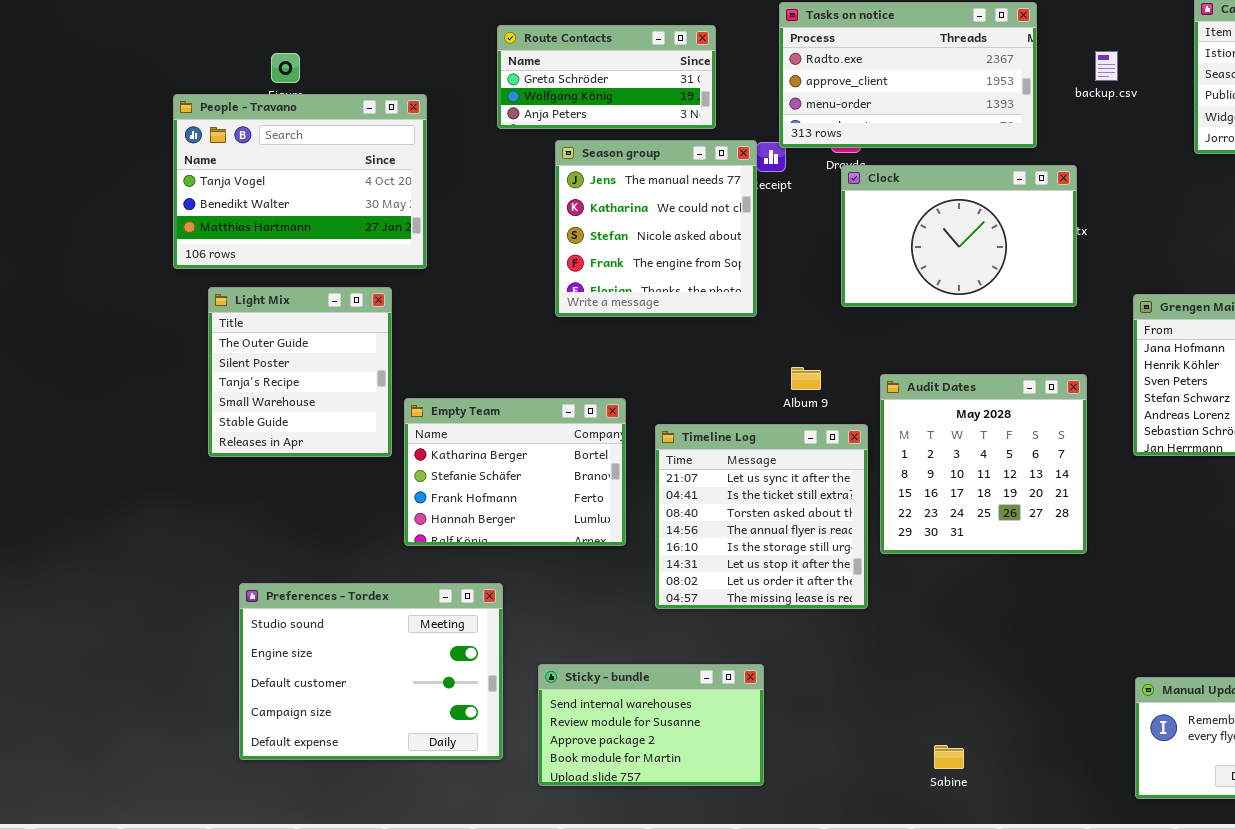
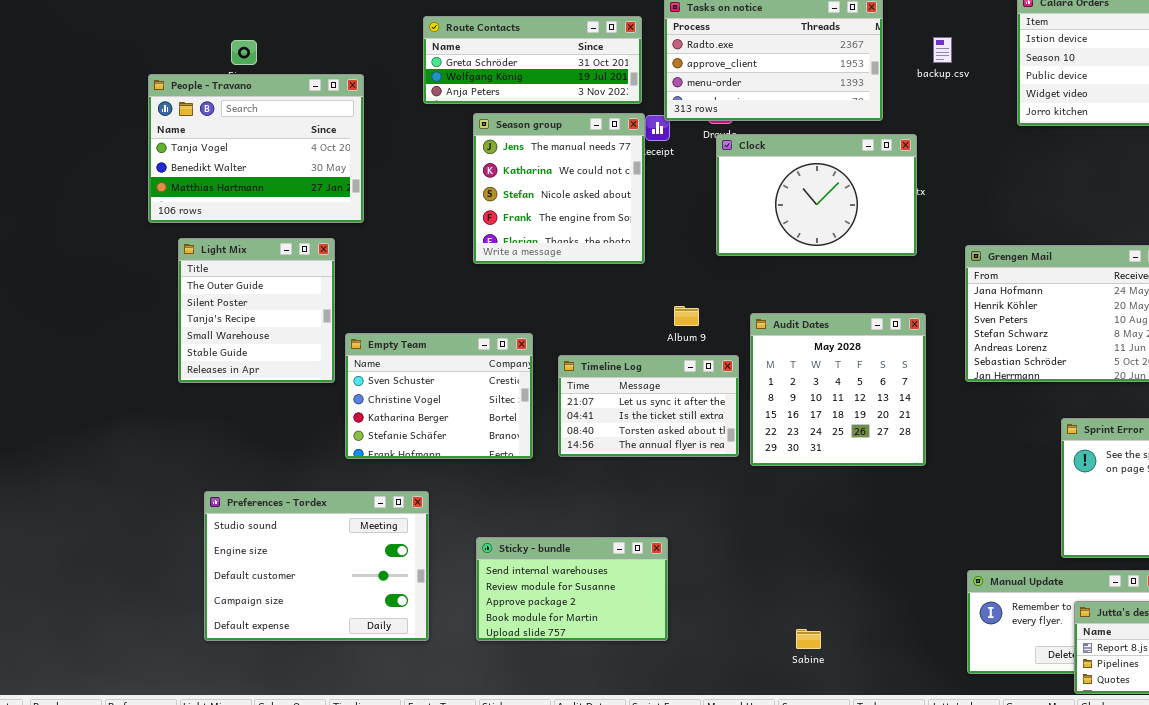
Route Contacts: [497,25,716,129] -> [423,16,642,104], resized
Empty Team: [404,398,626,546] -> [345,333,533,459], scrolled up 2 rows
Timeline Log: [655,424,868,609] -> [558,355,739,457], resized
Sticky - bundle: [538,664,764,786] -> [476,537,668,641], moved

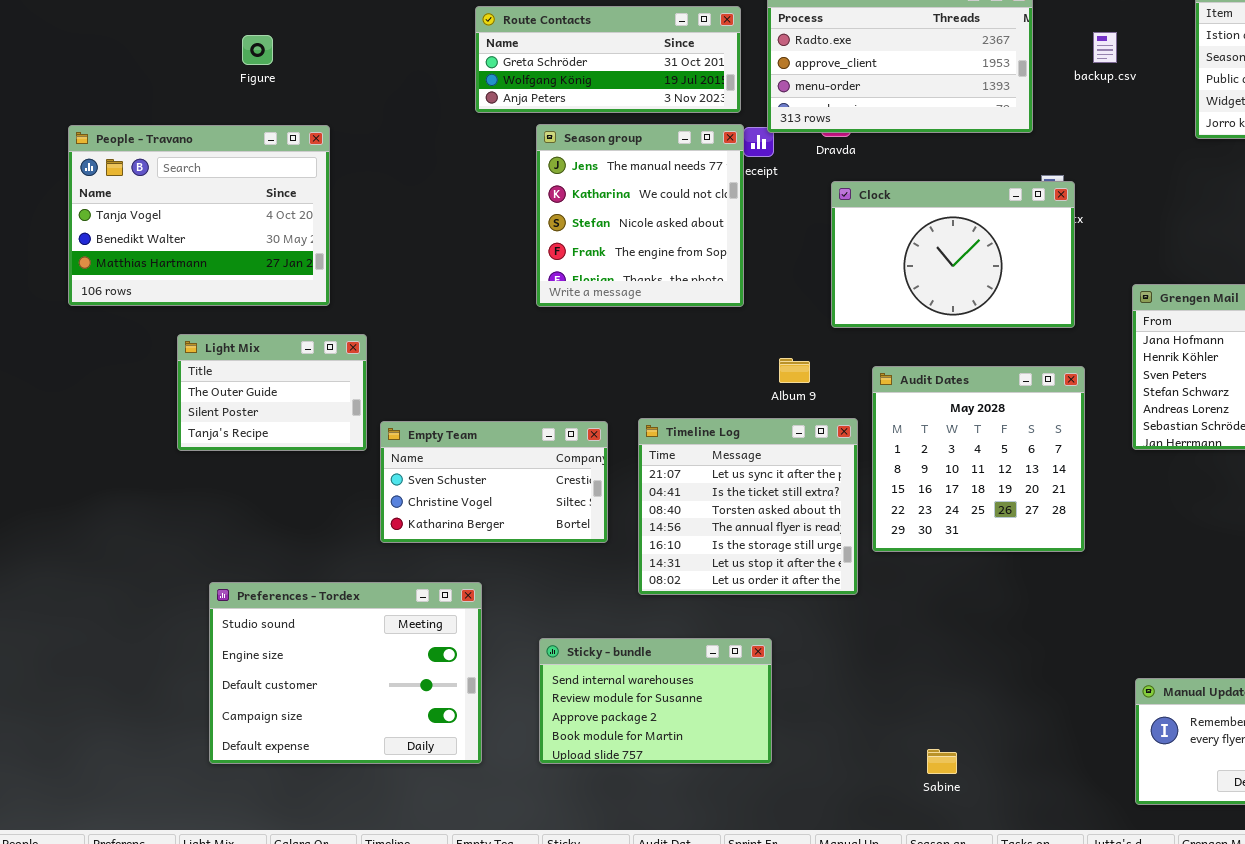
People - Travano: [148,74,364,223] -> [68,125,330,306], moved
Clock: [716,134,917,256] -> [831,181,1075,328], moved
Light Mix: [178,238,335,383] -> [177,334,367,451], resized
Empty Team: [345,333,533,459] -> [380,421,608,543], resized
Timeline Log: [558,355,739,457] -> [638,418,858,595], resized

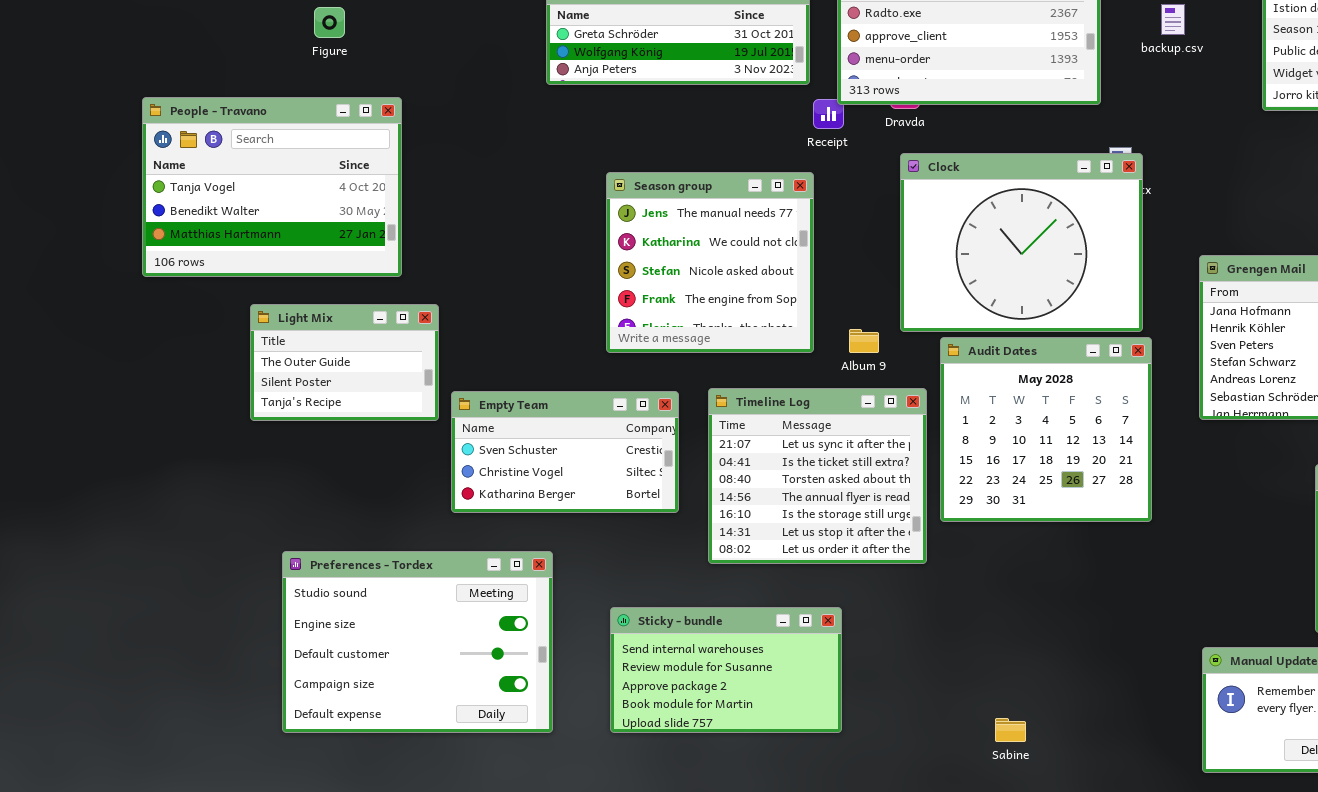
Season group: [536,124,744,307] -> [606,172,814,353], moved
Clock: [831,181,1075,328] -> [900,153,1143,332], resized

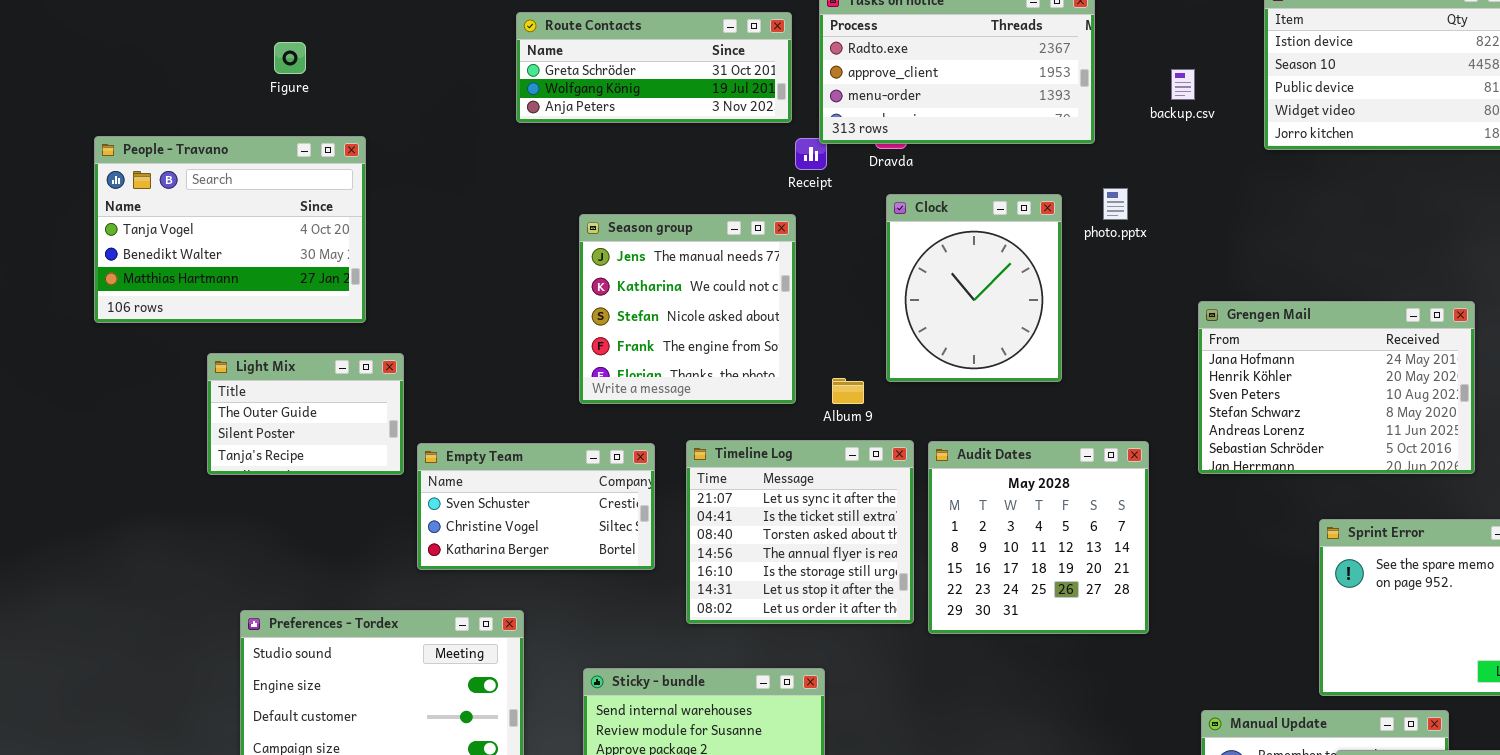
backup.csv: [1161,4,1185,35] -> [1171,69,1195,100], moved
Clock: [900,153,1143,332] -> [886,194,1062,382], resized
Audit Dates: [940,337,1152,522] -> [928,441,1149,634], moved

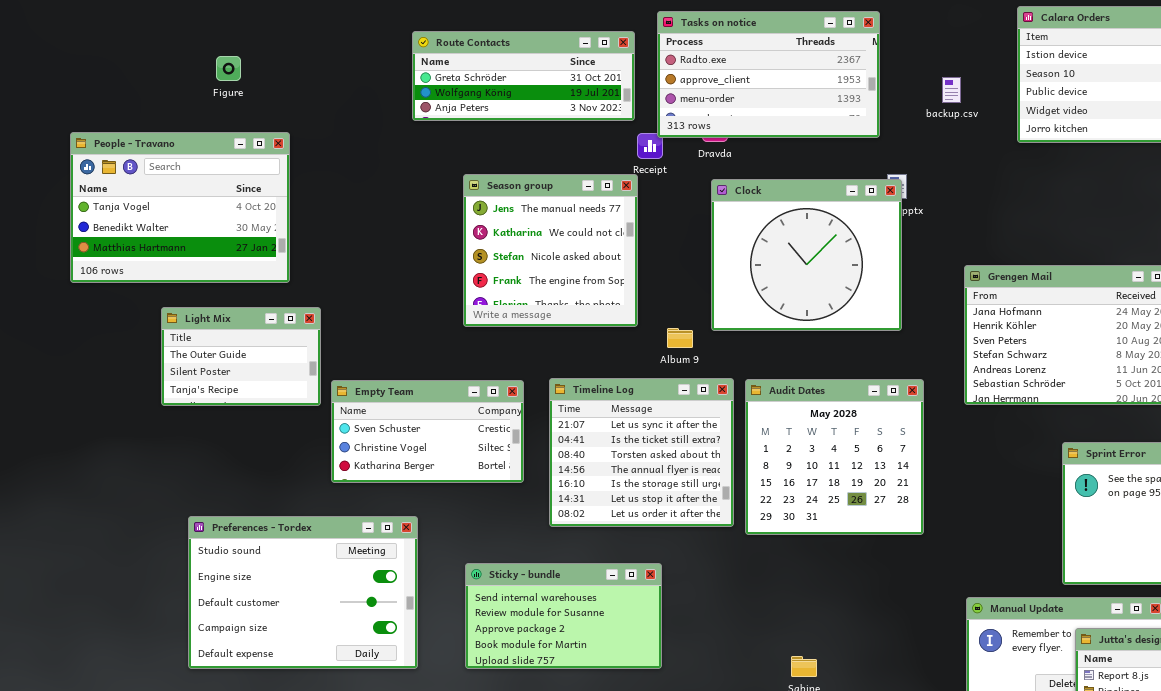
Clock: [886,194,1062,382] -> [711,179,902,331], resized
Season group: [579,214,796,404] -> [463,174,638,327], moved

